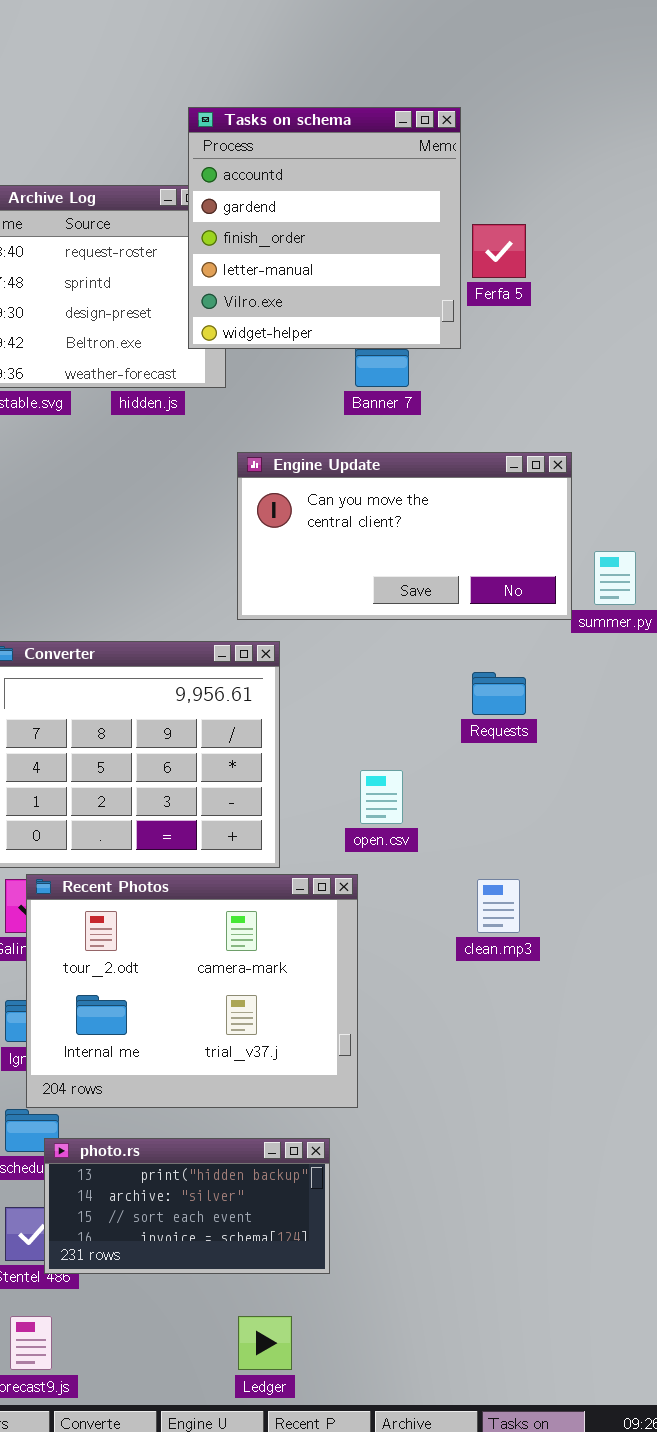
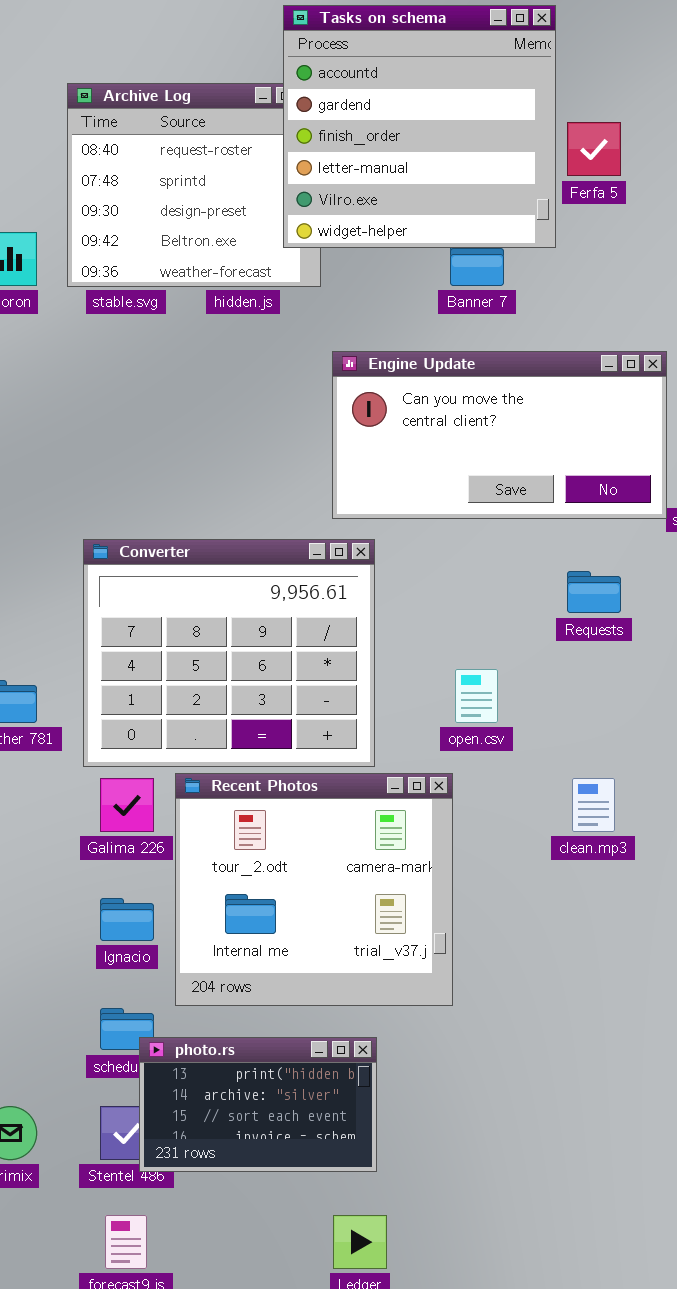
Recent Photos: [26,874,358,1108] -> [175,773,453,1006], resized
photo.rs: [44,1138,330,1274] -> [139,1037,377,1172], resized

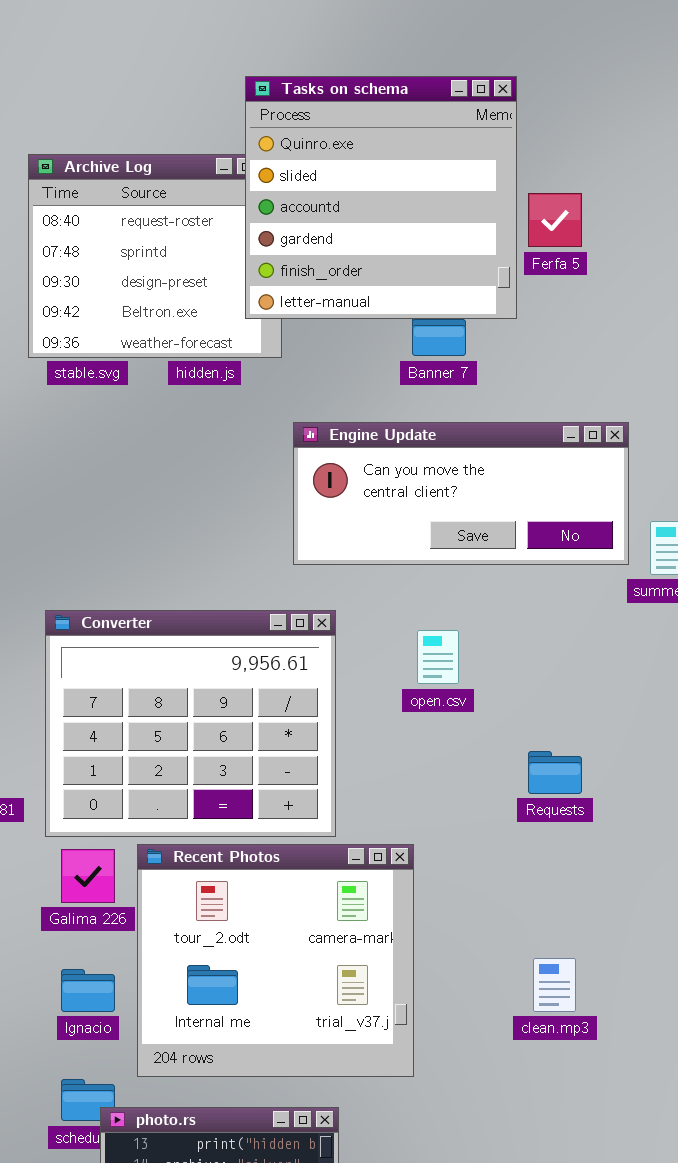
Tasks on schema: [283,5,556,248] -> [245,76,517,319], scrolled up 2 rows
Engine Update: [332,351,667,519] -> [293,422,629,565], resized
Requests: [567,571,621,613] -> [528,751,582,794], moved
open.csv: [455,669,498,723] -> [417,630,459,684], moved
clean.mp3: [572,778,615,832] -> [533,958,576,1012], moved

